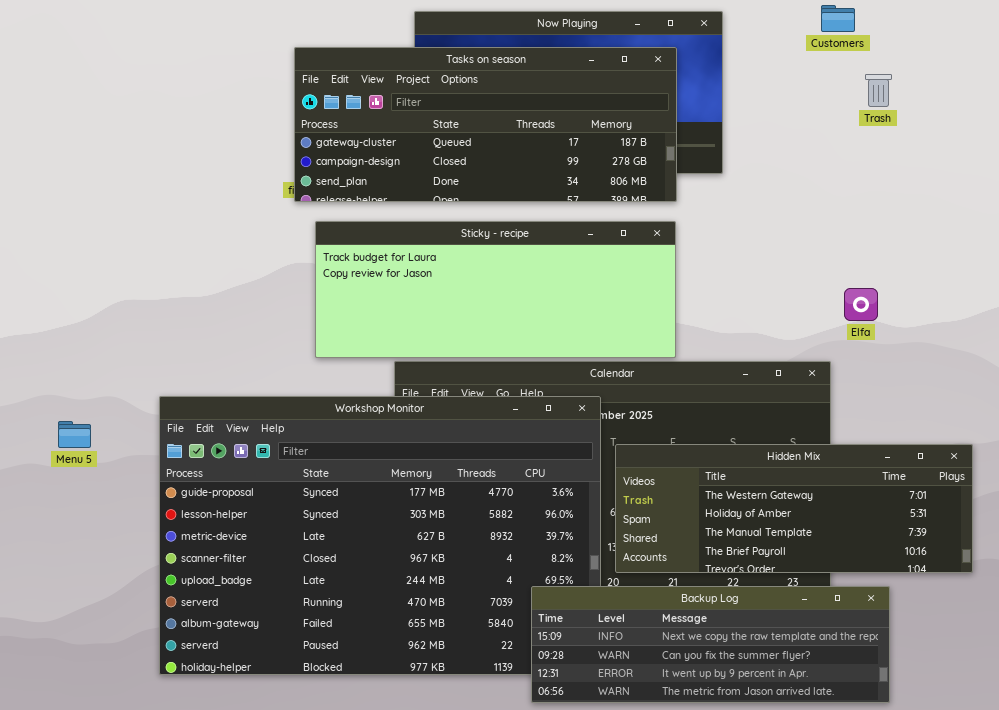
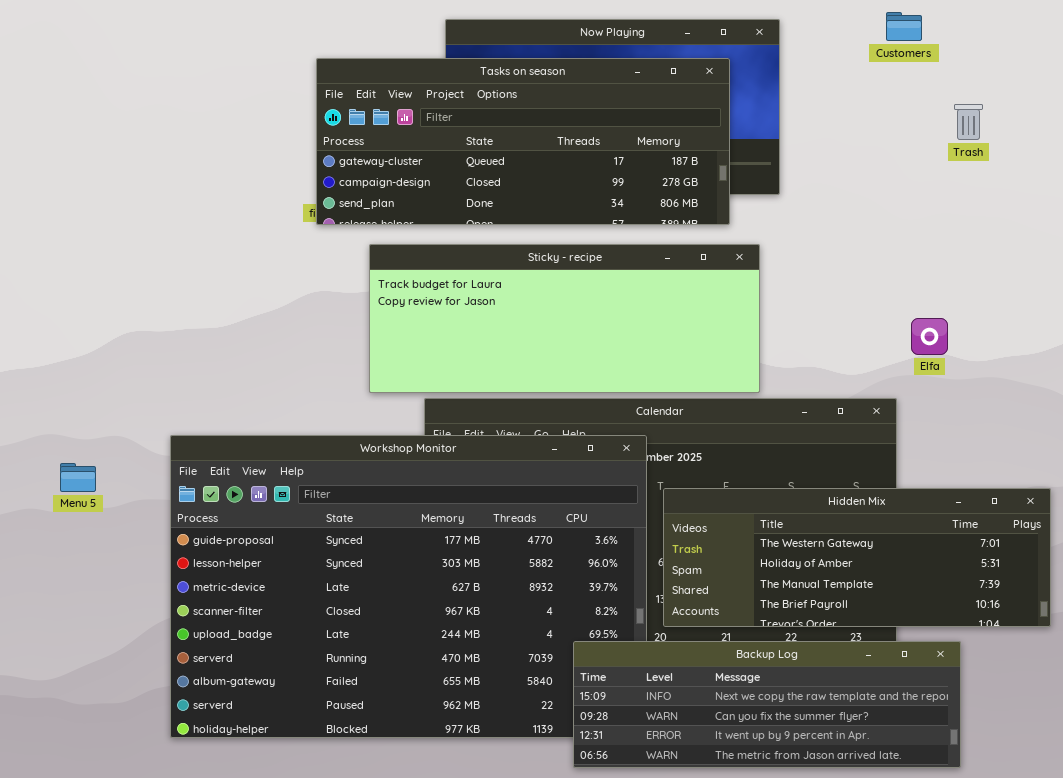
Trash: [865,74,892,107] -> [954,104,983,140], moved
Sticky - recipe: [315,221,676,358] -> [369,244,760,393], moved

